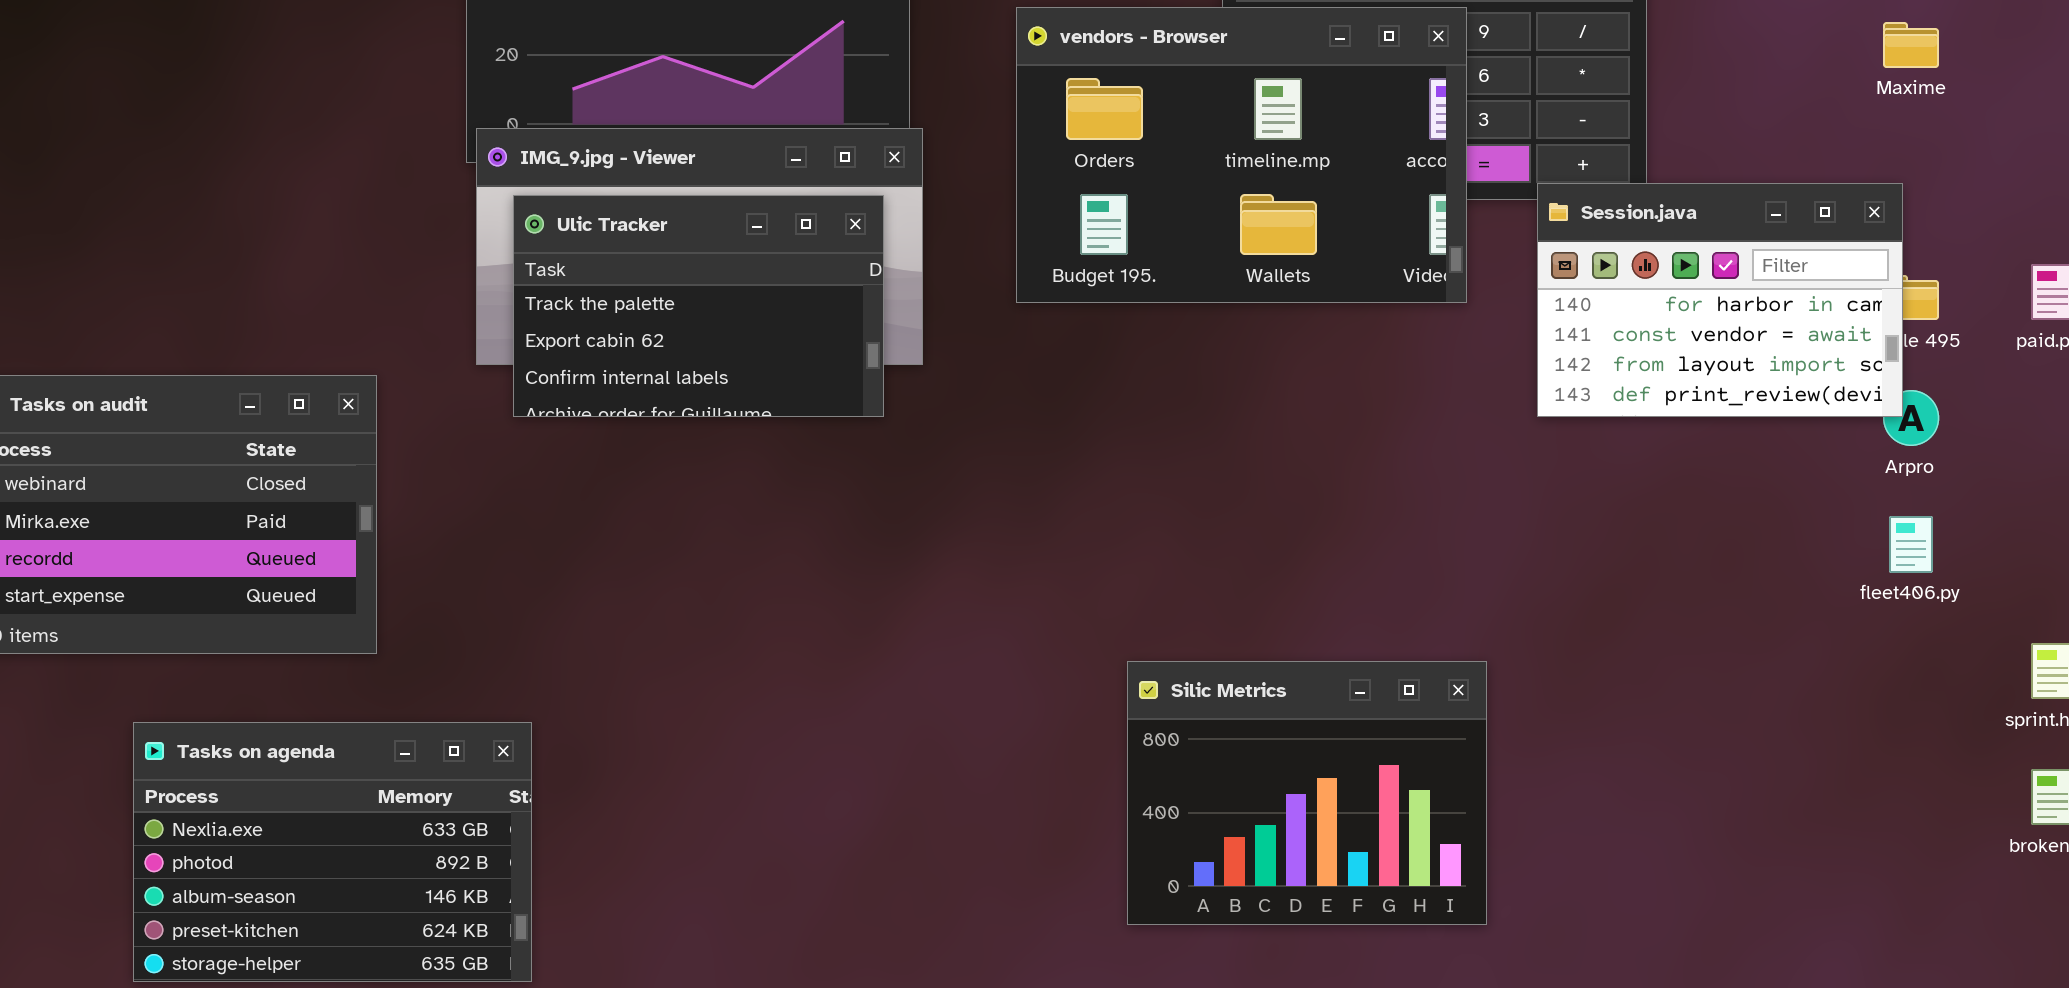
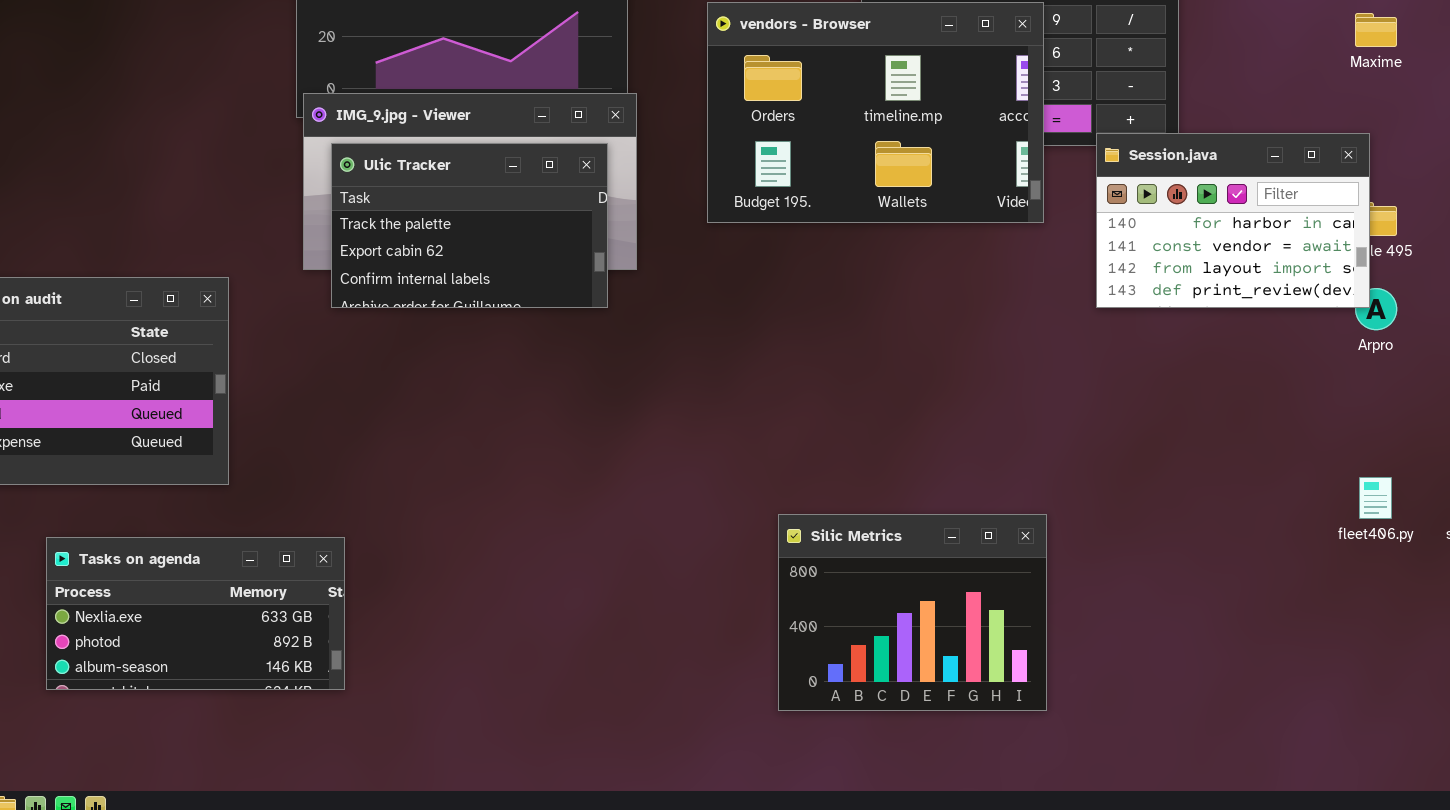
fleet406.py: [1889,516,1933,573] -> [1359,477,1392,519], moved
Silic Metrics: [1127,661,1487,925] -> [778,514,1047,711], moved
Tasks on agenda: [133,722,532,982] -> [46,537,345,690], resized

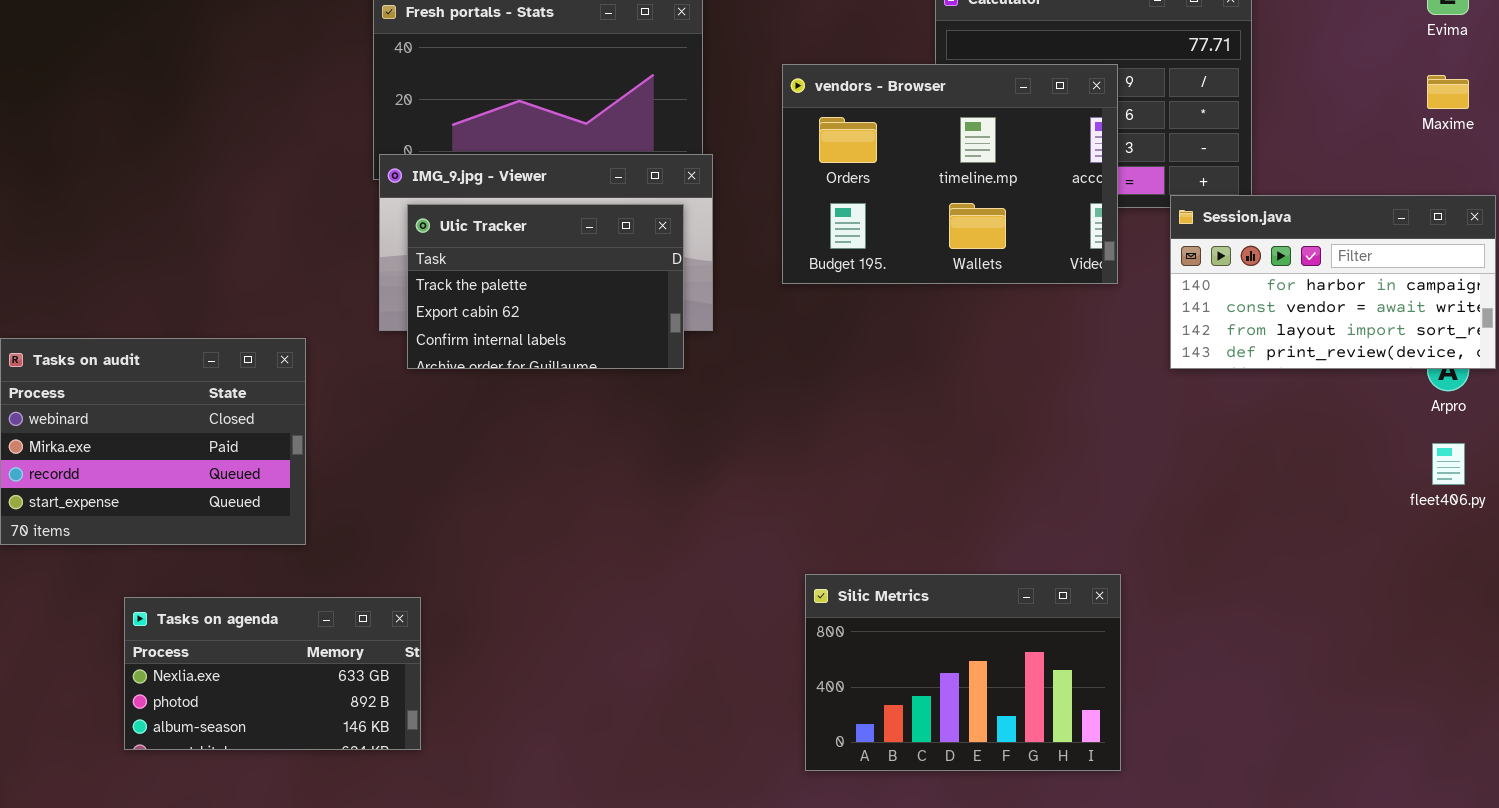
Session.java: [1096,133,1370,308] -> [1170,195,1496,369], resized
fleet406.py: [1359,477,1392,519] -> [1432,443,1465,485], moved
Silic Metrics: [778,514,1047,711] -> [805,574,1121,771], resized

